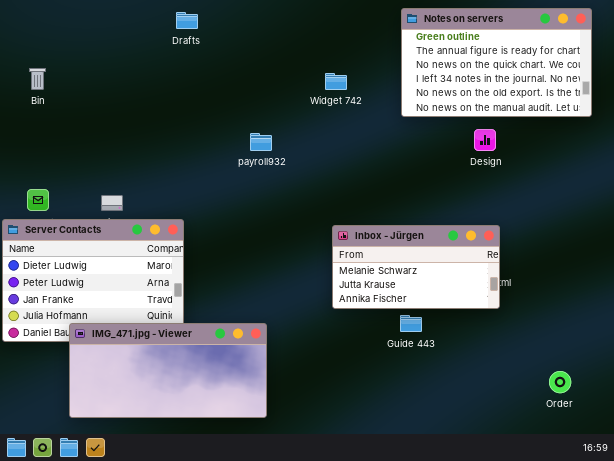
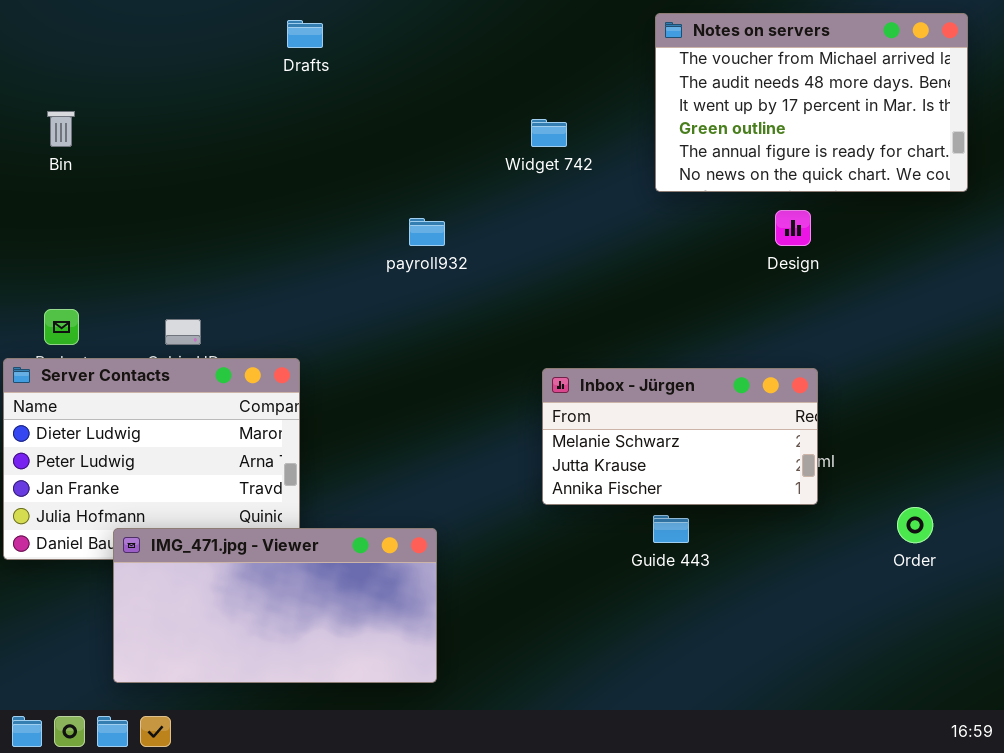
Notes on servers: [401,8,592,117] -> [655,13,968,192], scrolled up 3 rows
Order: [549,371,571,393] -> [897,507,933,543], moved

